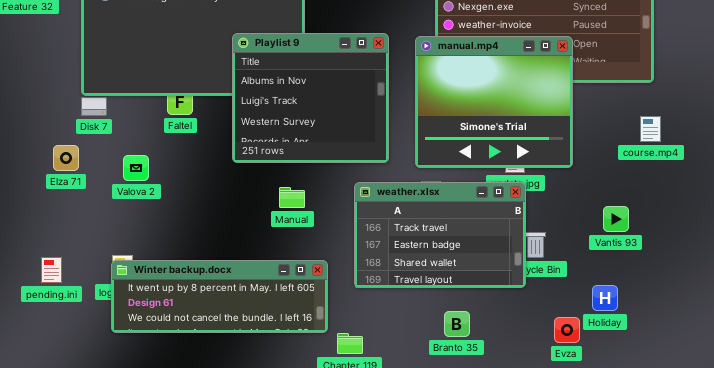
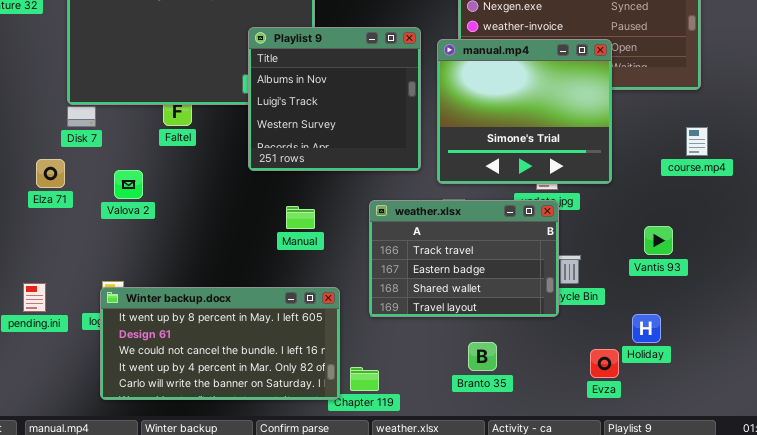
Playlist 9: [232,33,389,163] -> [248,27,421,171], moved
Winter backup.docx: [111,260,328,333] -> [100,287,340,400], resized

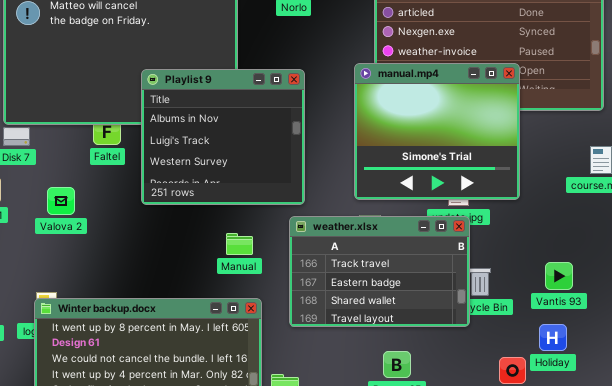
Playlist 9: [248,27,421,171] -> [141,69,305,205], moved
Manual: [286,206,315,229] -> [226,233,253,255], moved
Vantis 93: [644,226,673,255] -> [545,262,573,290], moved

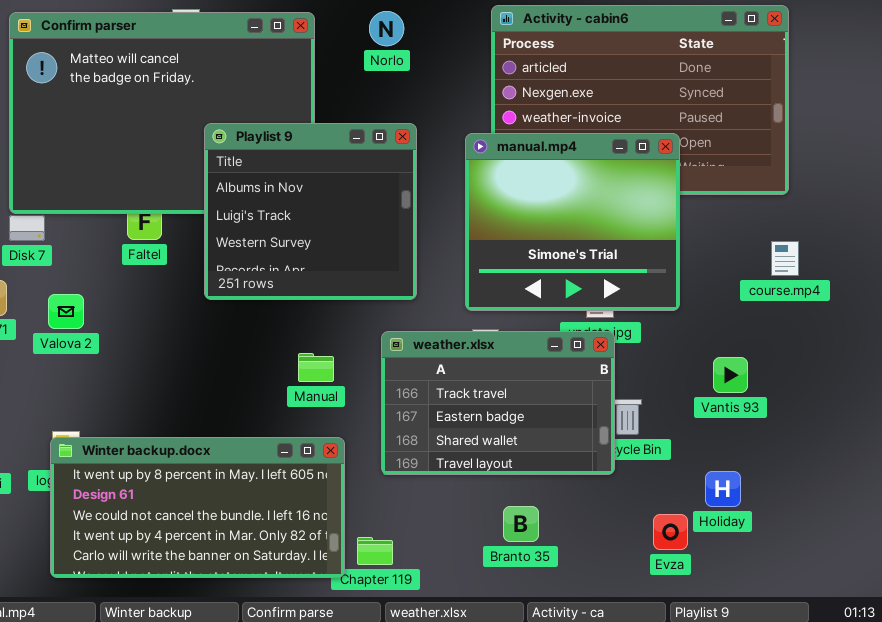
Playlist 9: [141,69,305,205] -> [204,123,417,300], moved
Valova 2: [47,187,75,215] -> [48,294,84,329], moved
Vantis 93: [545,262,573,290] -> [713,357,748,393], moved

